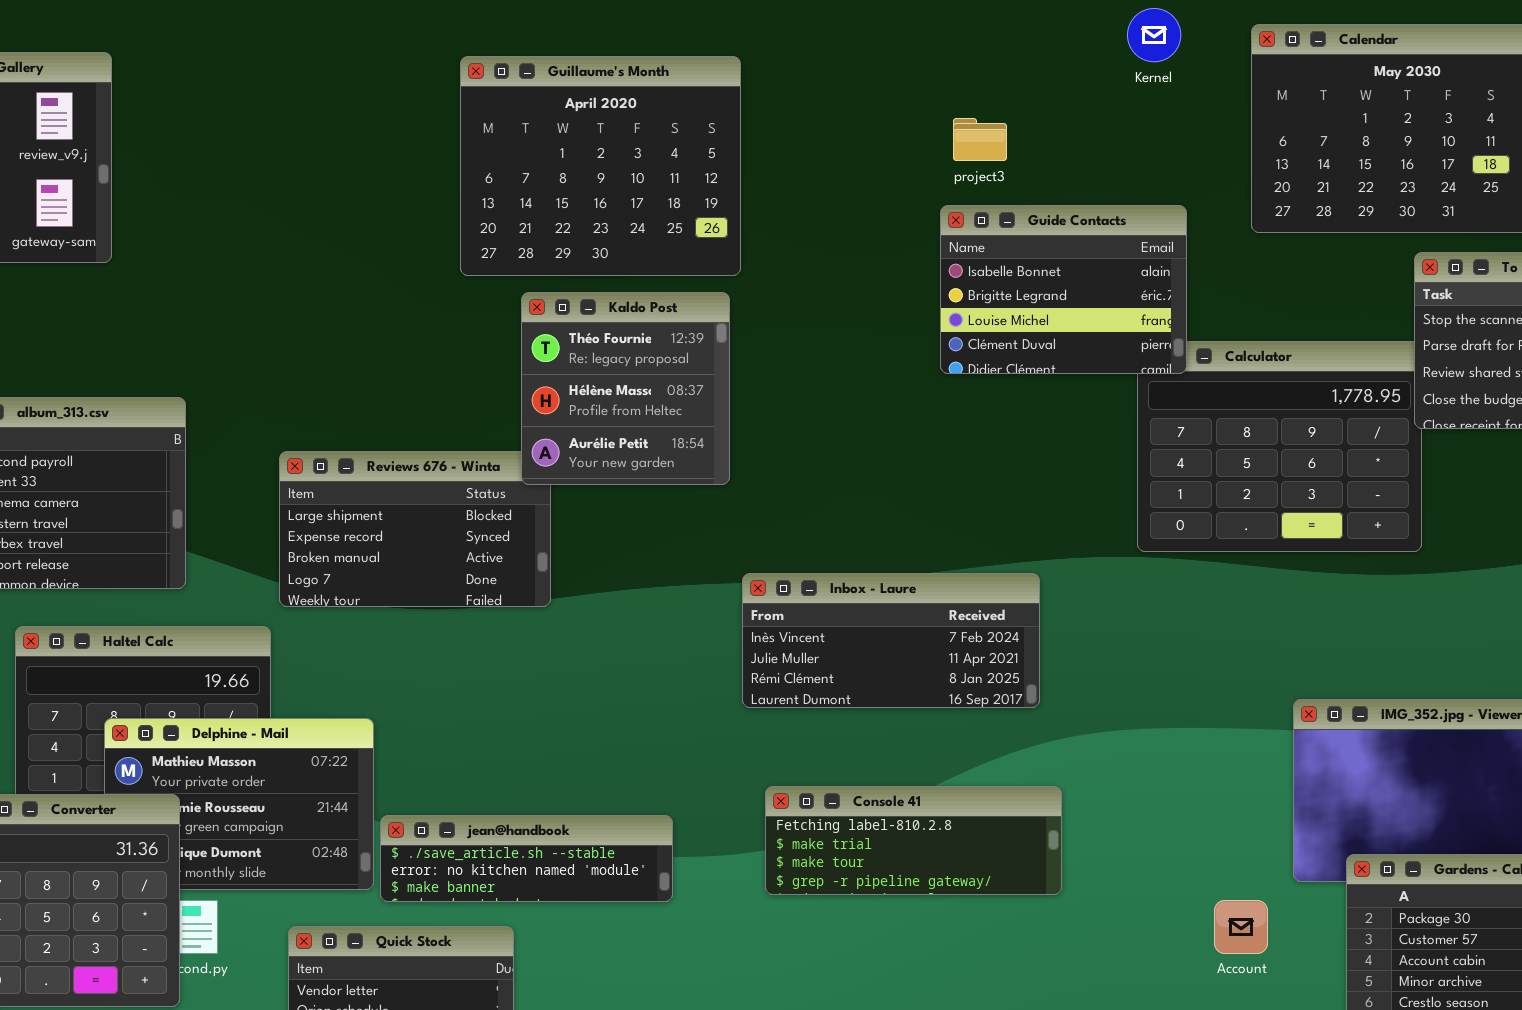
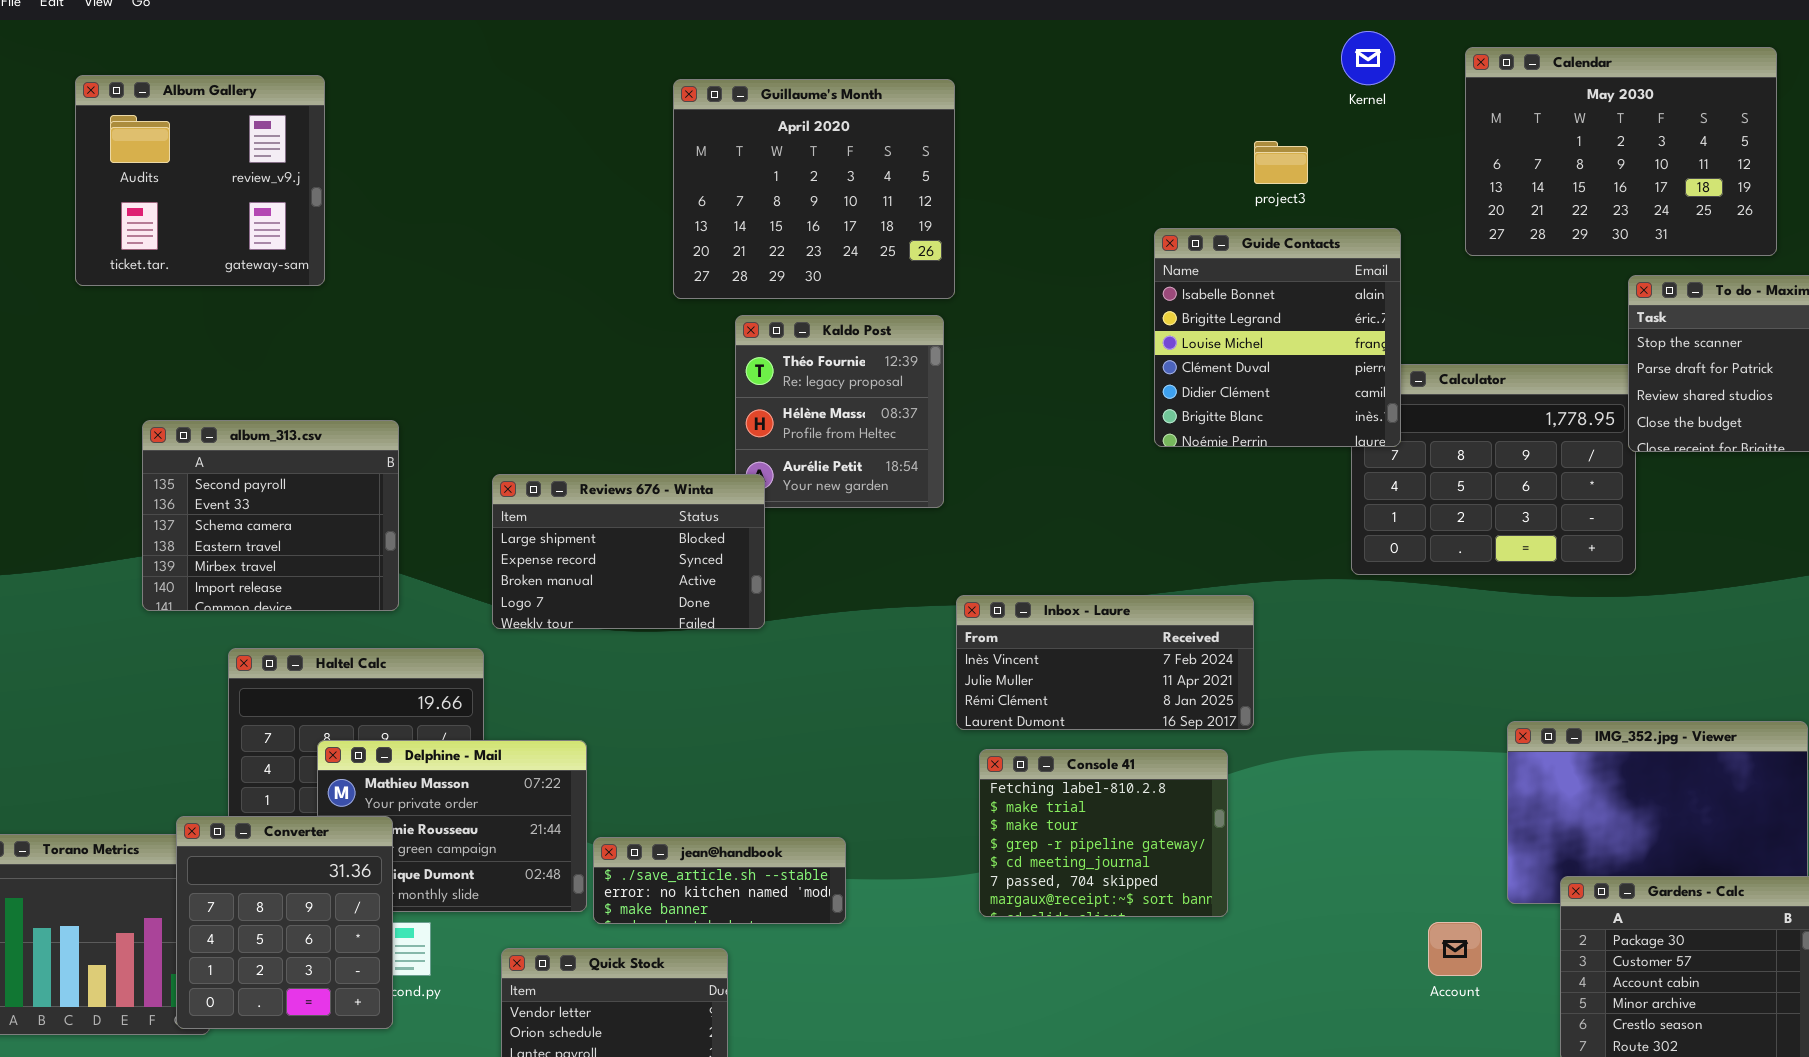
project3: [953,118,1007,161] -> [1254,141,1308,184], moved
Guide Contacts: [940,205,1187,374] -> [1154,228,1401,447], resized
Reviews 676 - Winta: [279,451,551,607] -> [492,474,765,629], raised
Console 41: [765,786,1062,895] -> [979,749,1228,917], resized
jean@handbook: [380,815,673,902] -> [593,837,846,924], resized

